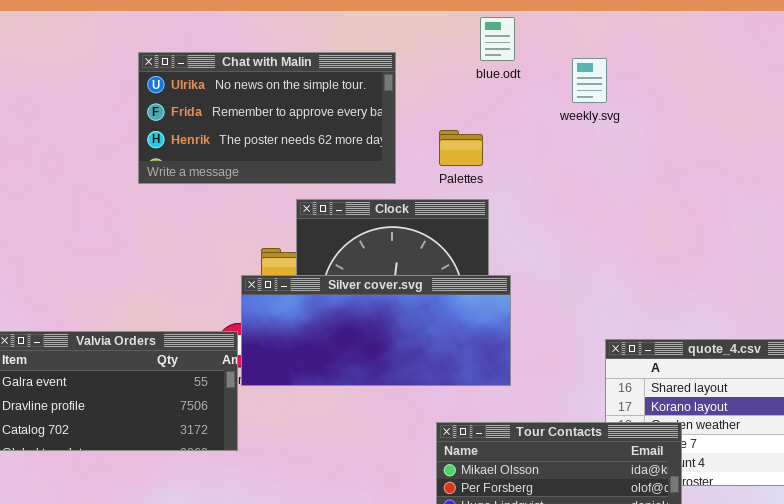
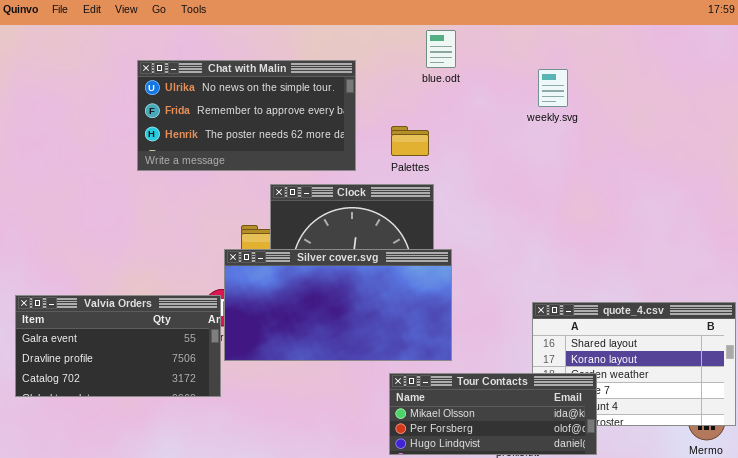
weekly.svg: [572,58,607,103] -> [538,69,568,107], moved
Silver cover.svg: [241,275,511,386] -> [224,249,452,361], resized

